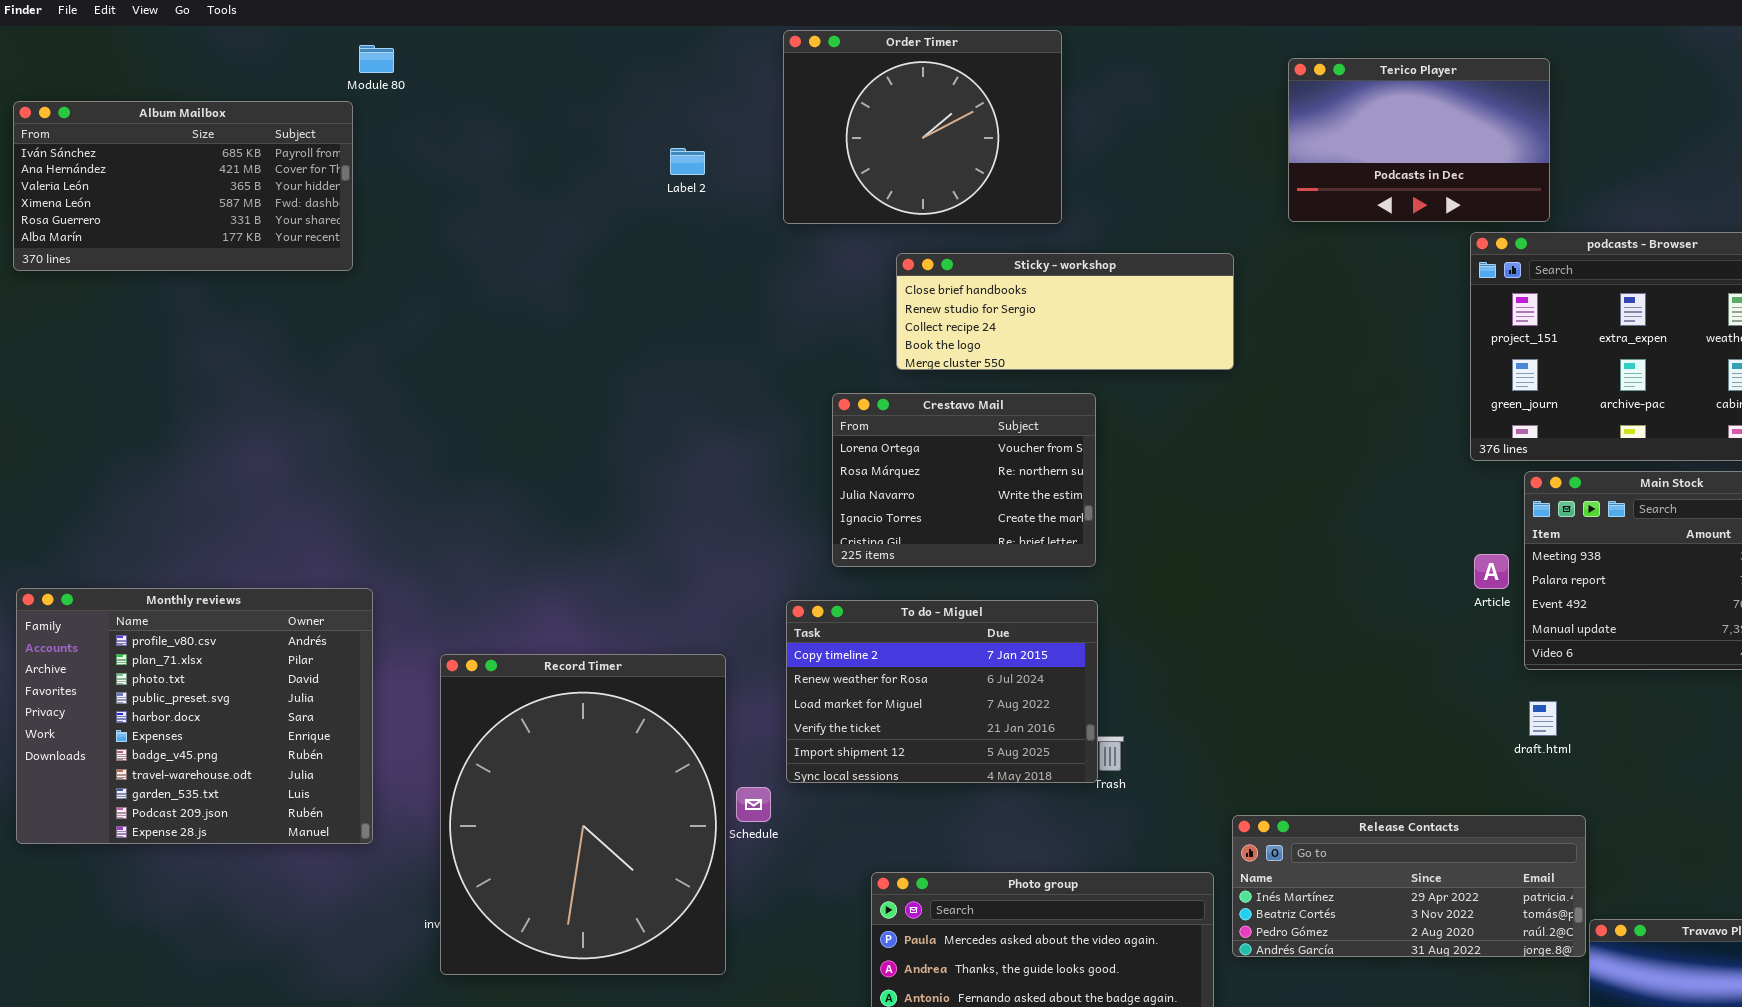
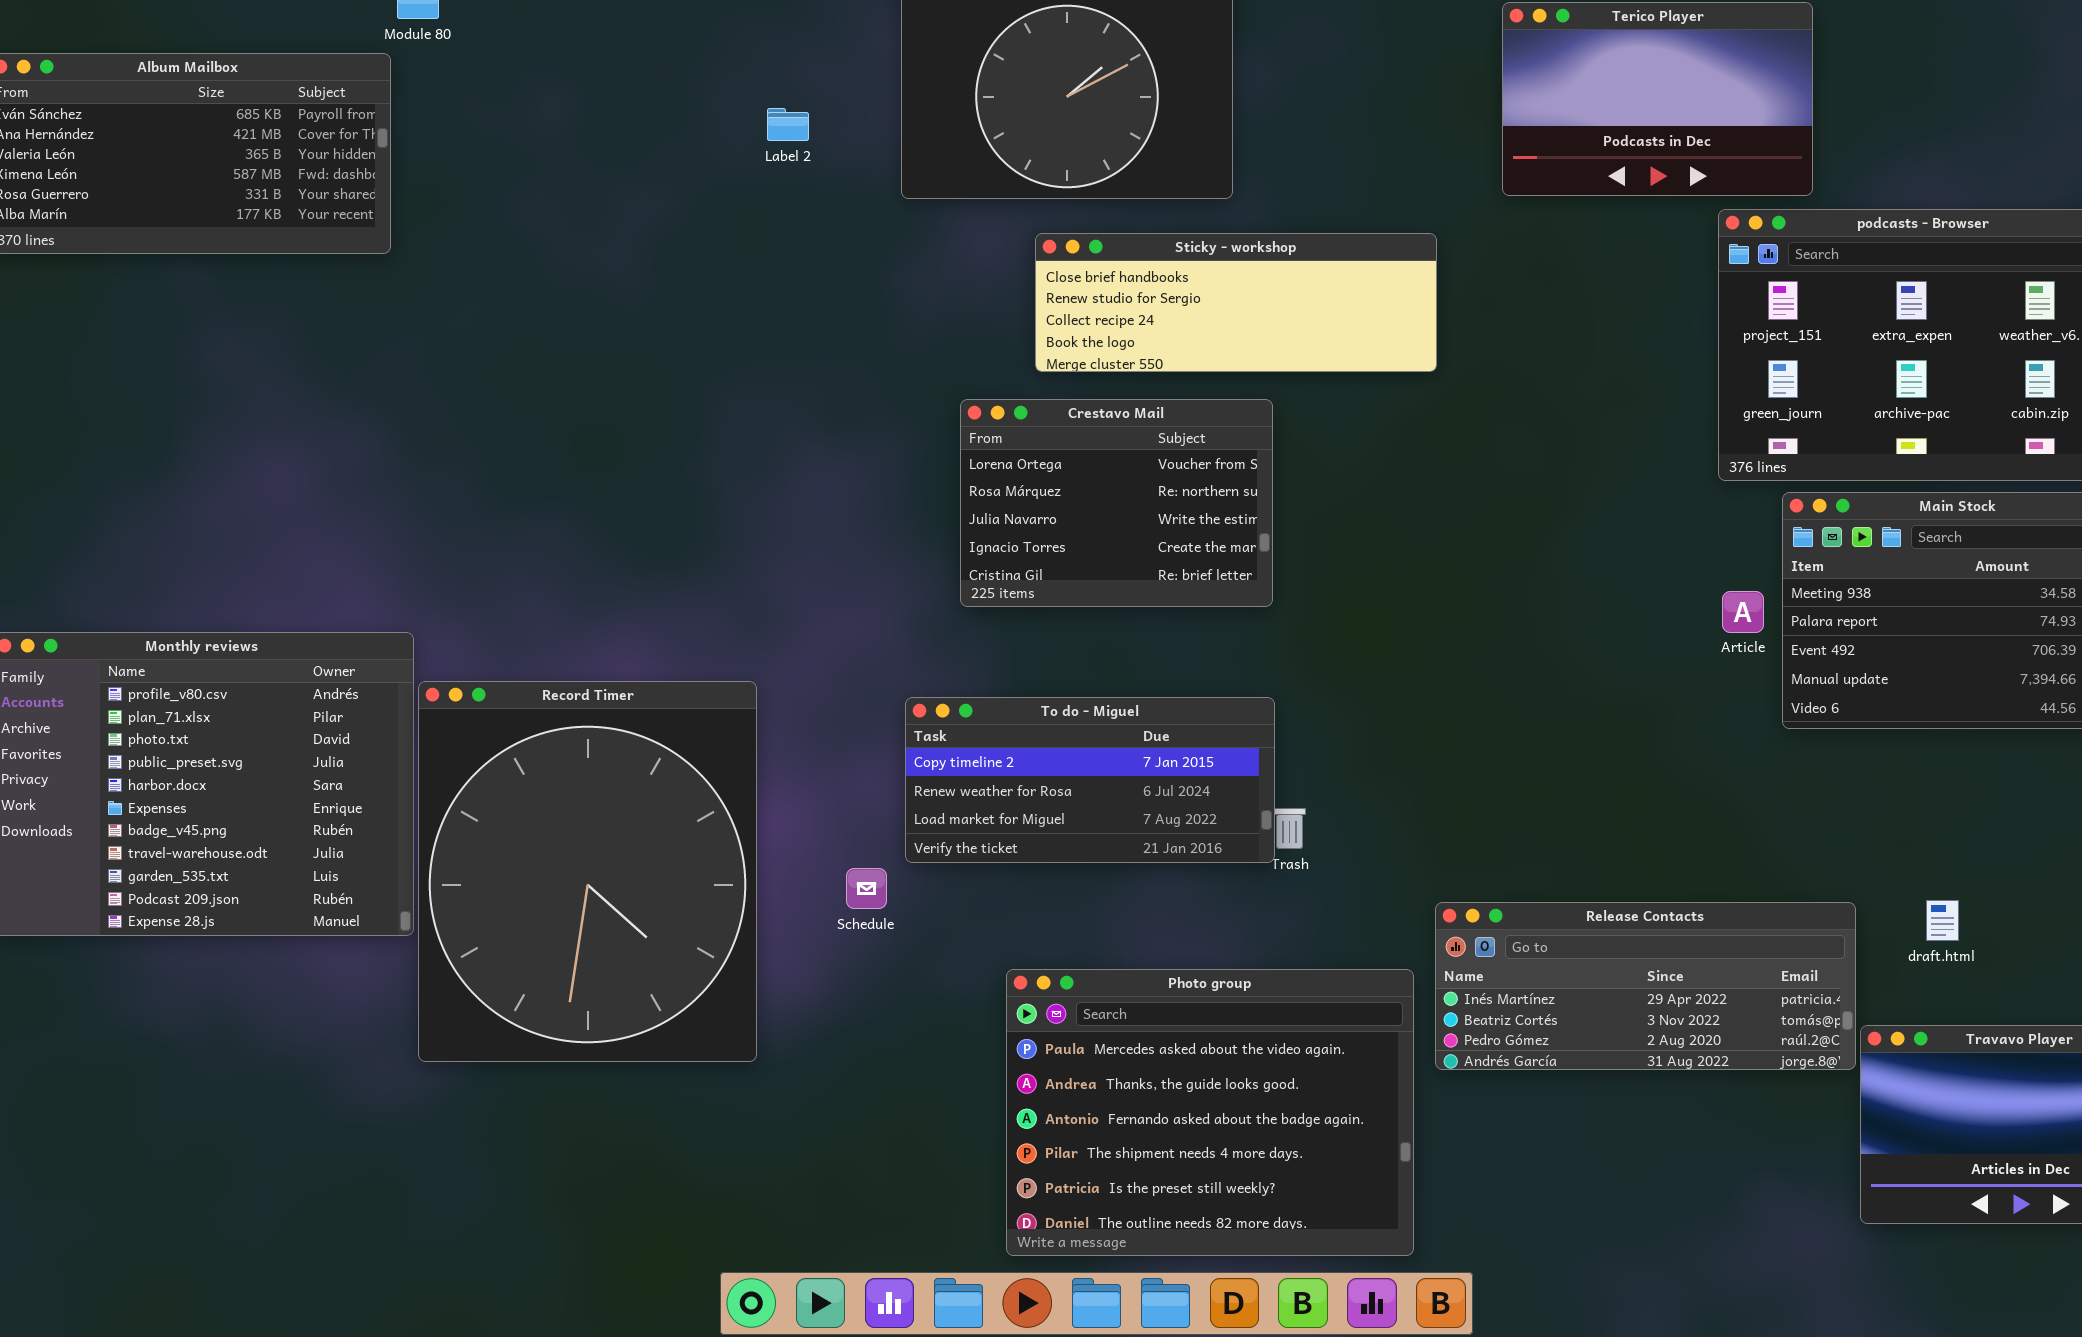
To do - Miguel: [786,600,1098,783] -> [905,697,1275,863], resized
Record Timer: [440,654,726,975] -> [418,681,757,1062], moved
draft.html: [1529,701,1557,736] -> [1926,900,1959,941], moved

